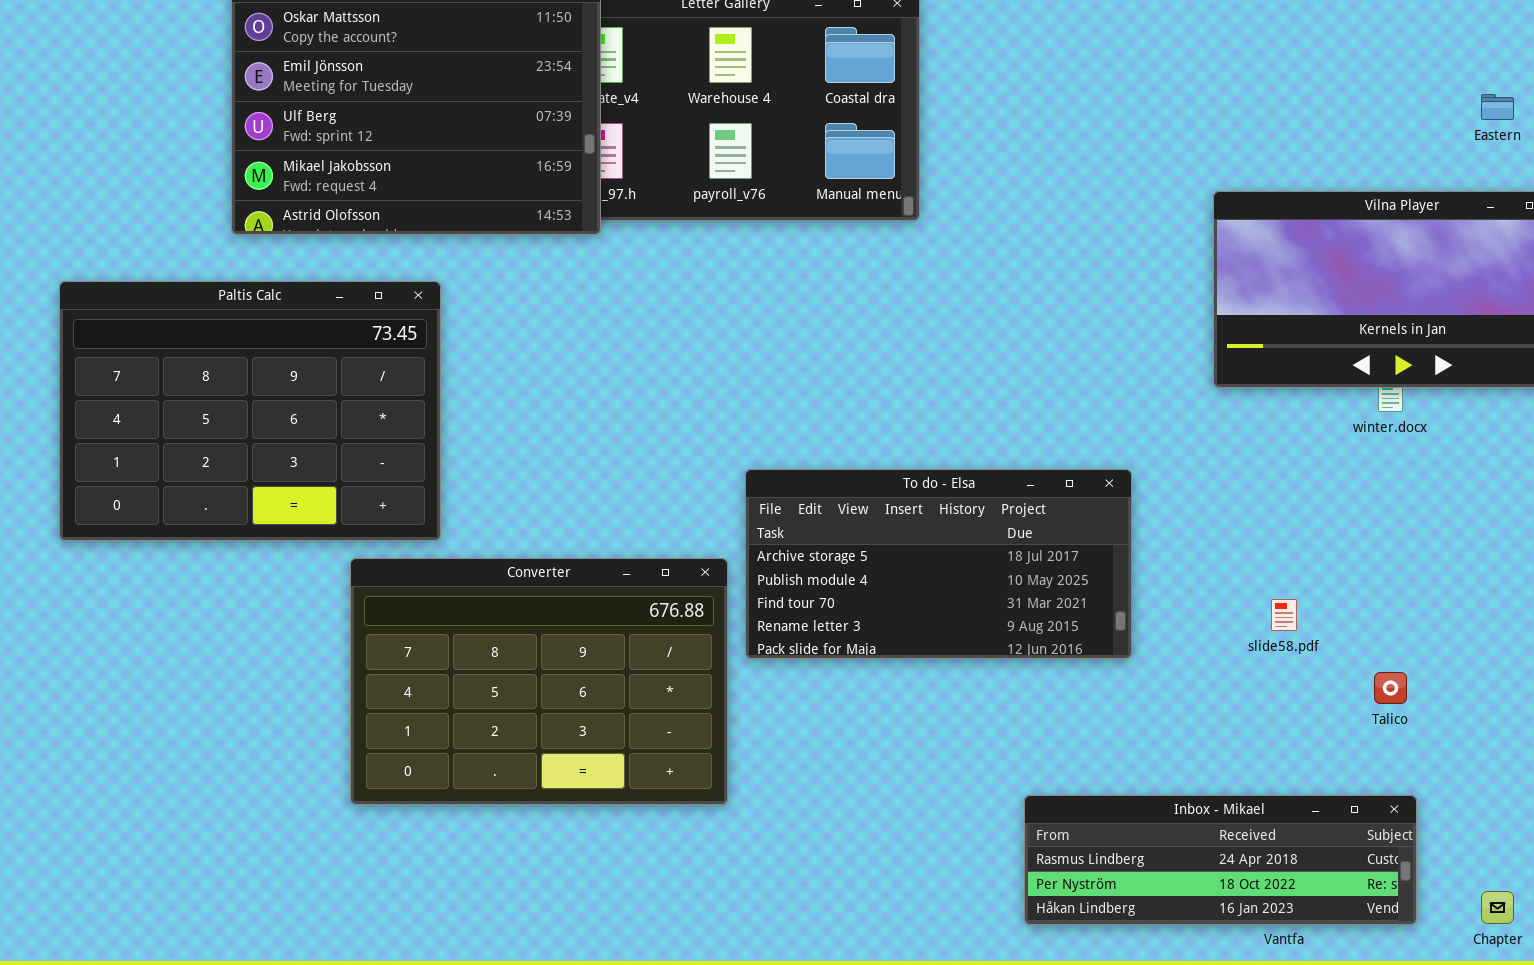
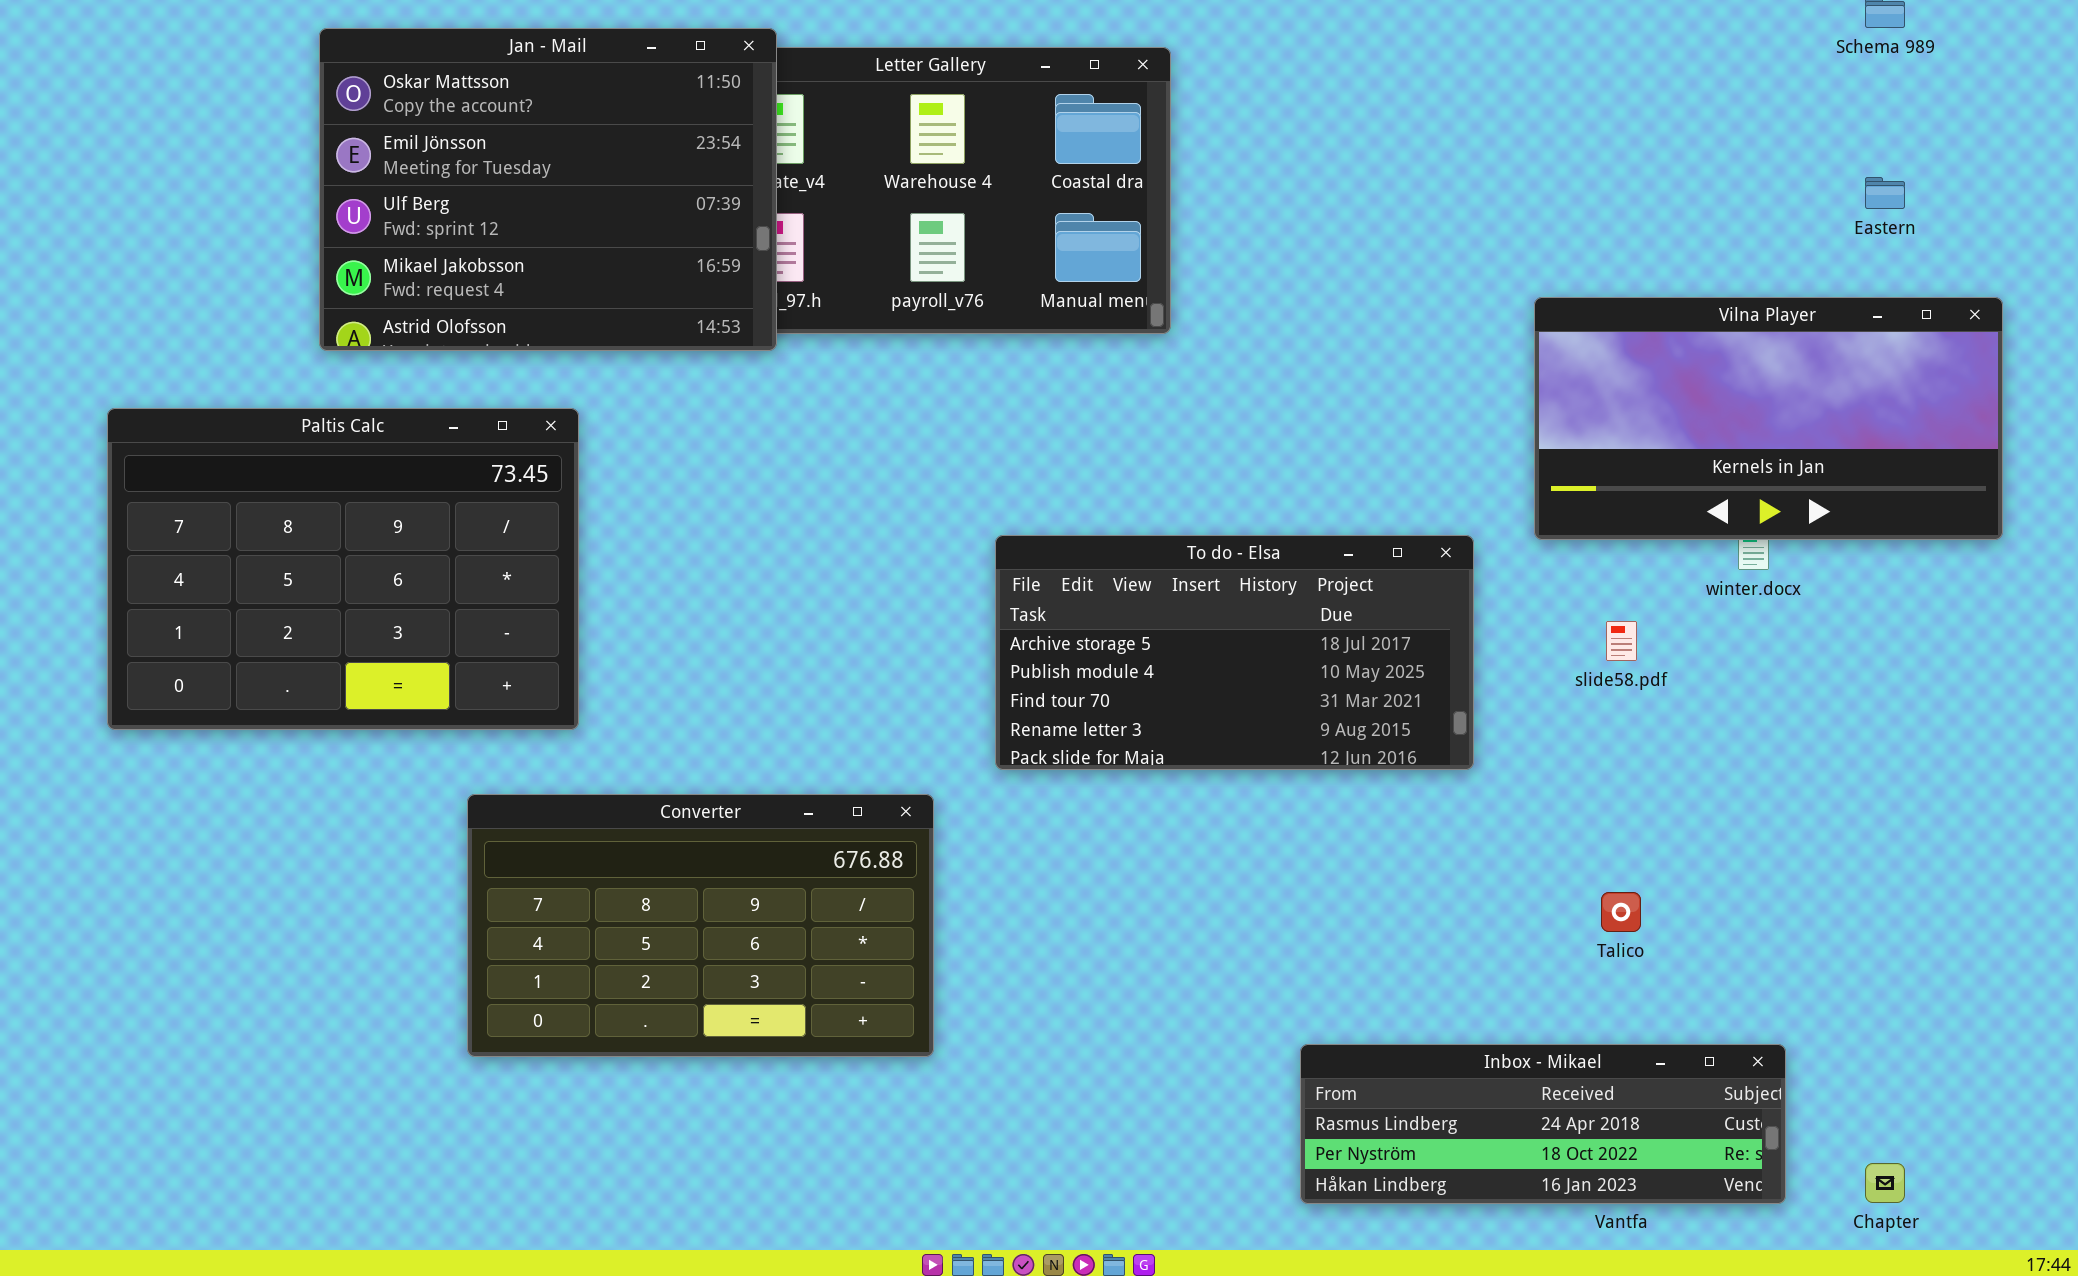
To do - Elsa: [745,469,1132,659] -> [995,535,1474,770], moved
Converter: [350,558,728,805] -> [467,794,934,1057], resized
slide58.pdf: [1271,599,1297,631] -> [1606,621,1637,661], moved
Talico: [1374,672,1407,704] -> [1601,892,1641,932], moved

